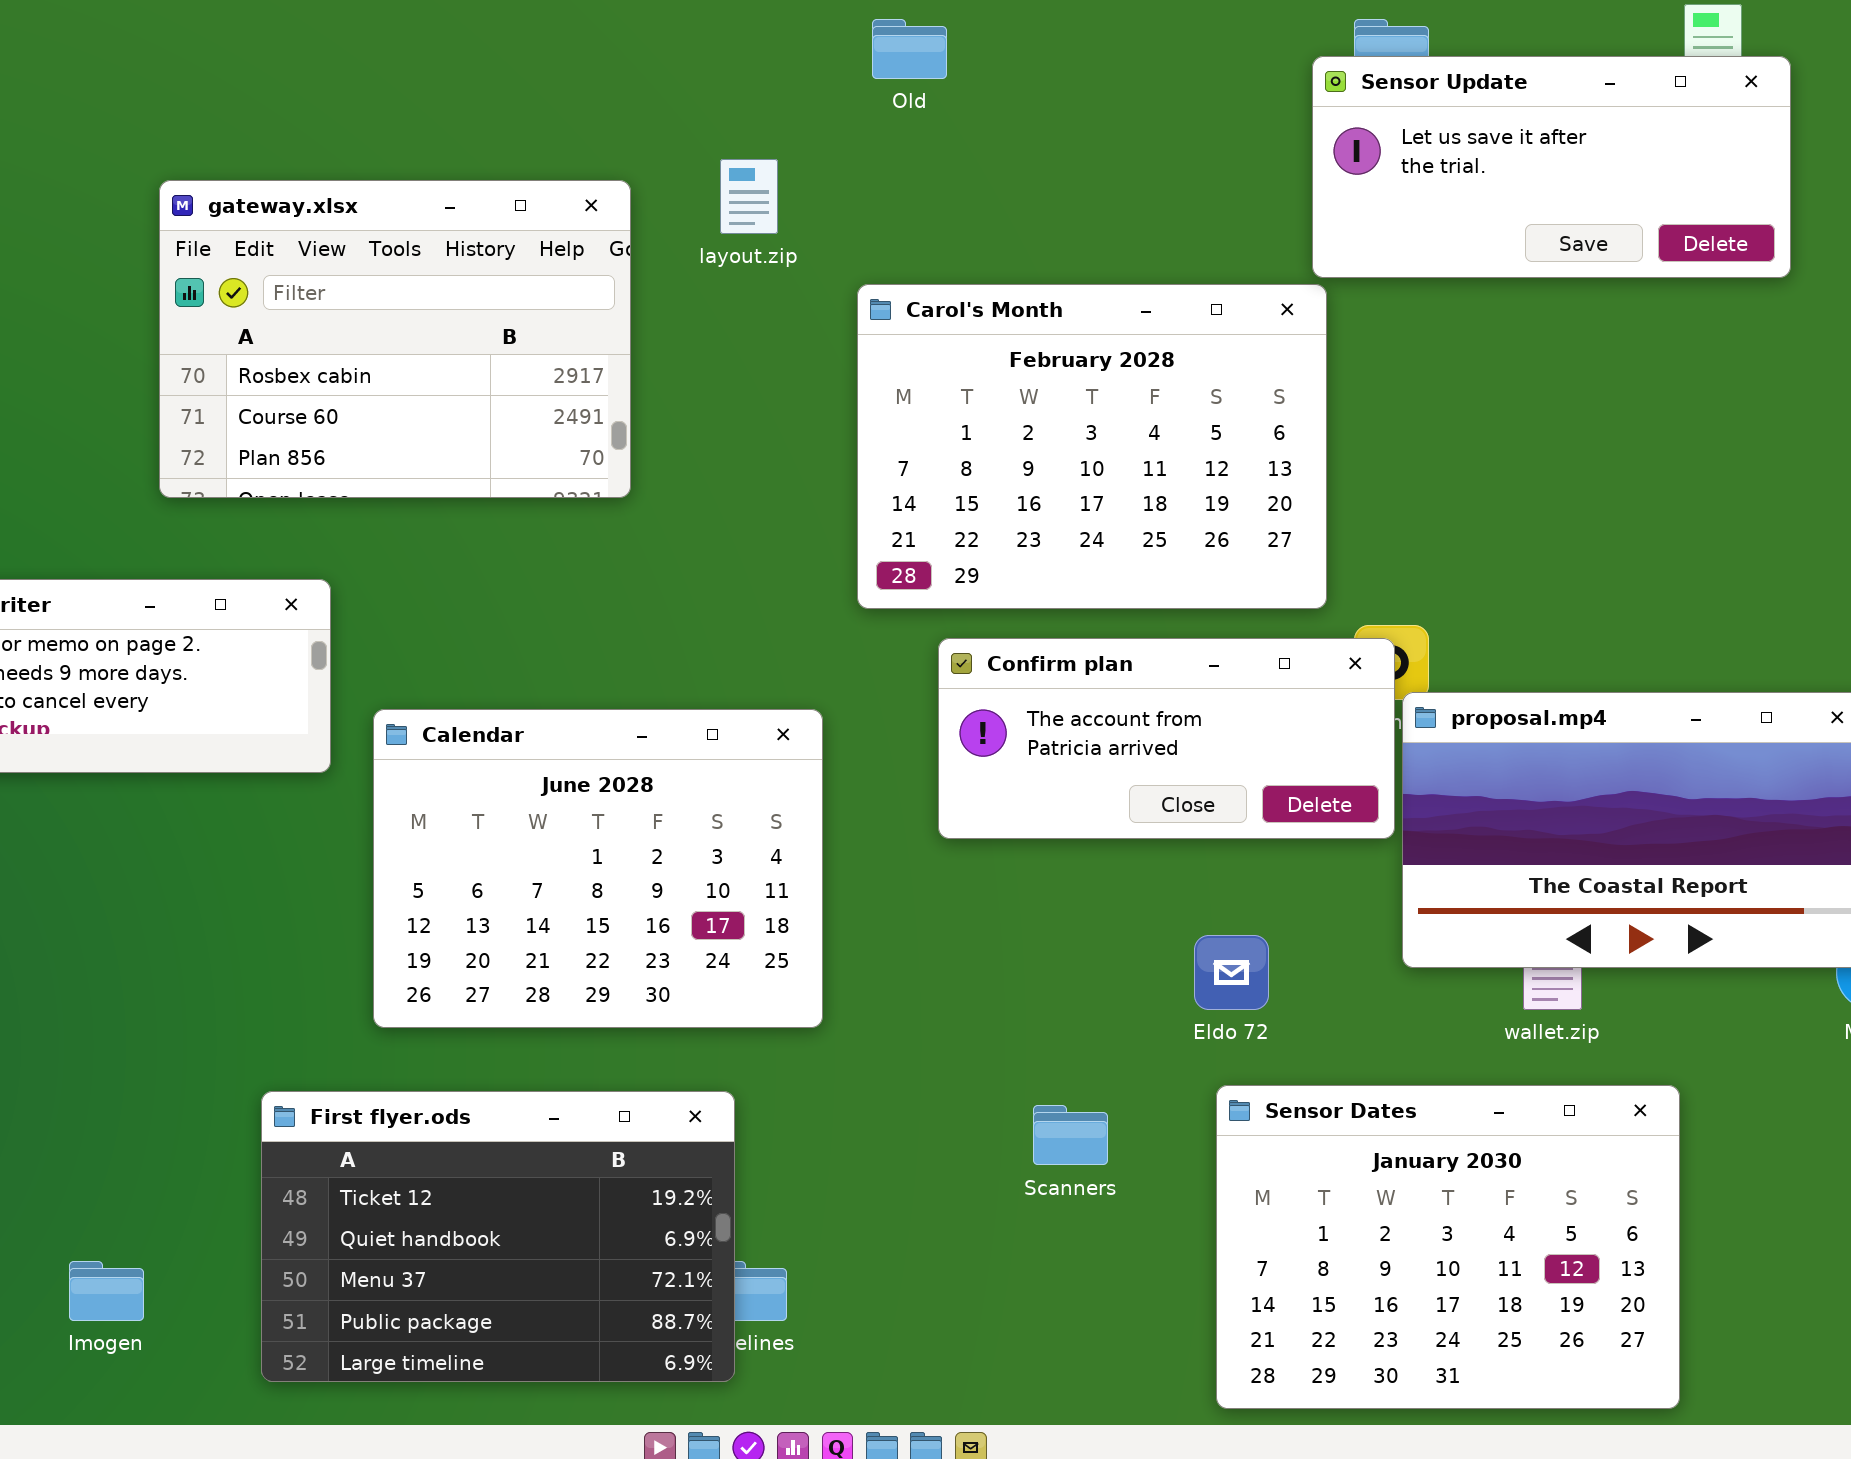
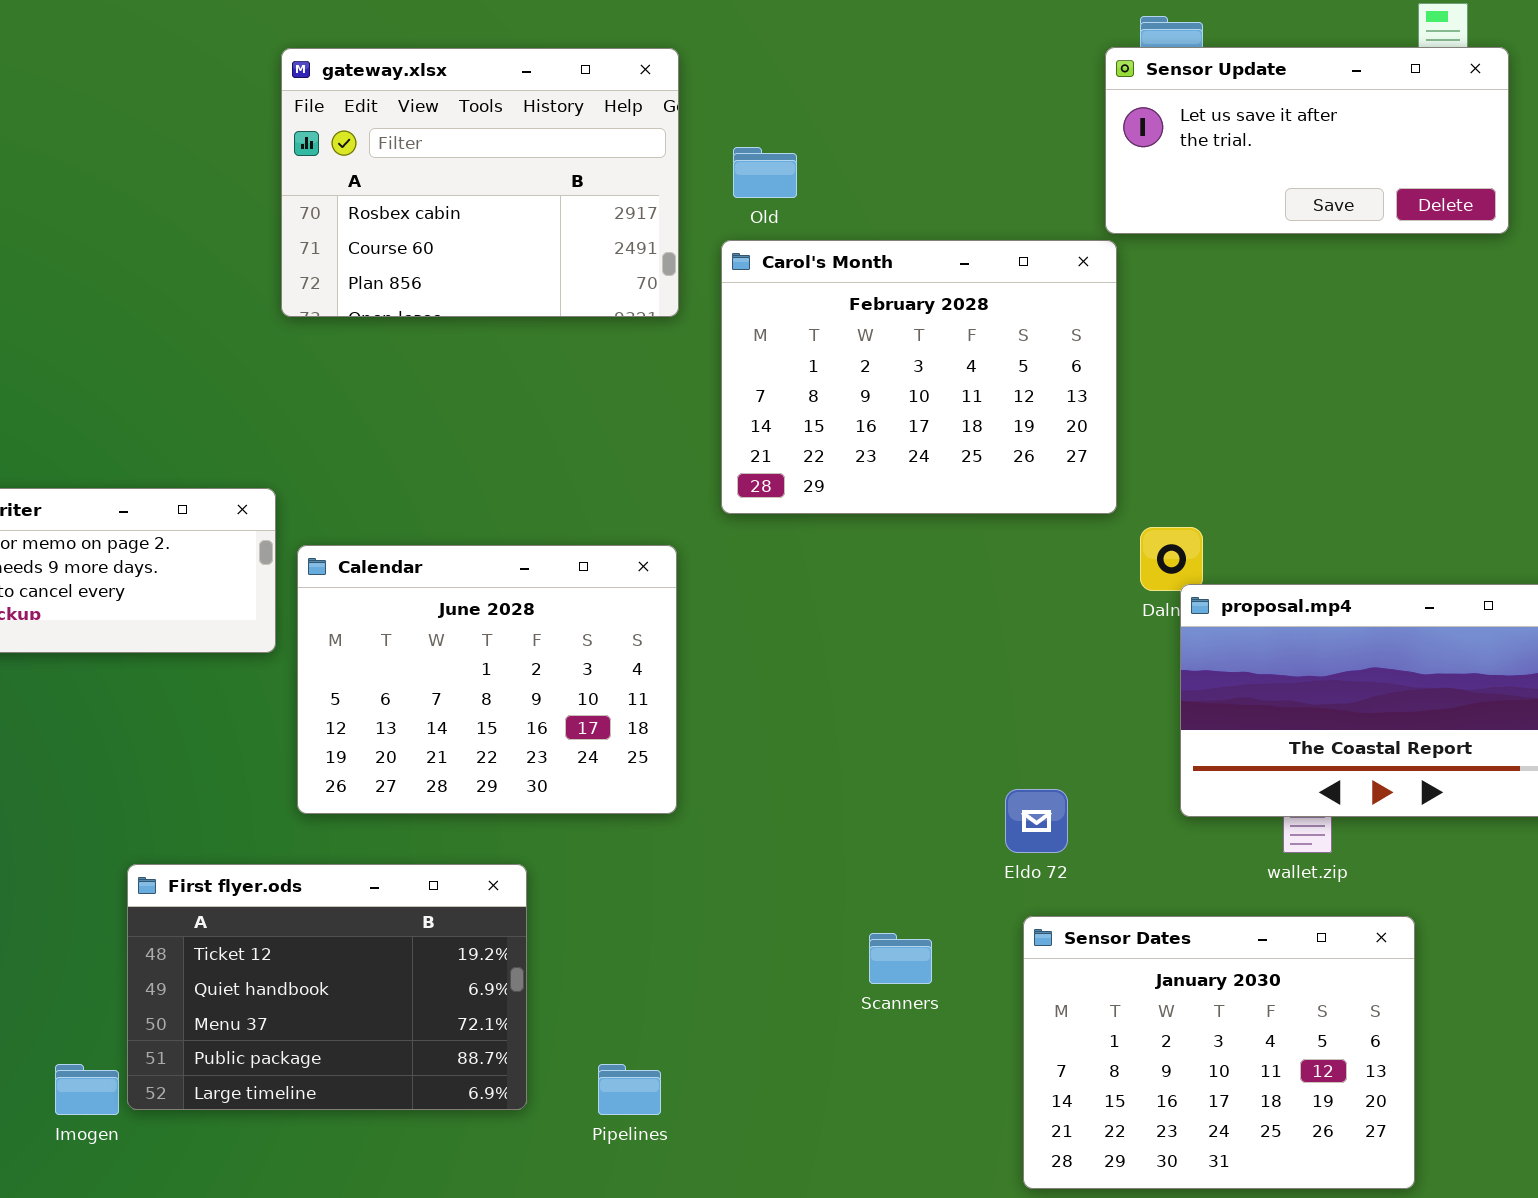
Old: [872,19,947,79] -> [733,147,797,198], moved
gateway.xlsx: [159,180,631,498] -> [281,48,679,317], moved
Confirm plan: [938,638,1395,839] -> none, closed
Calendar: [373,709,823,1028] -> [297,545,677,814], moved
First flyer.ods: [261,1091,735,1382] -> [127,864,527,1110], moved

